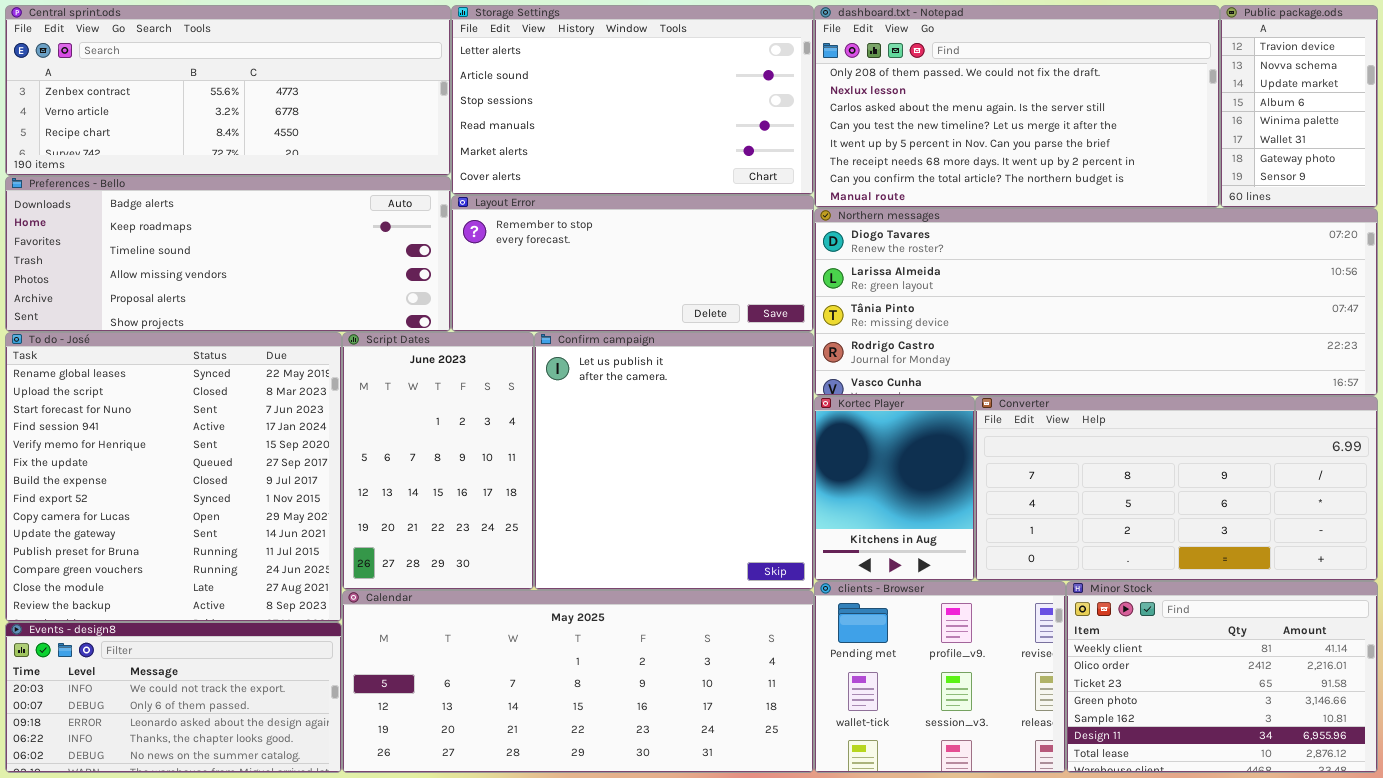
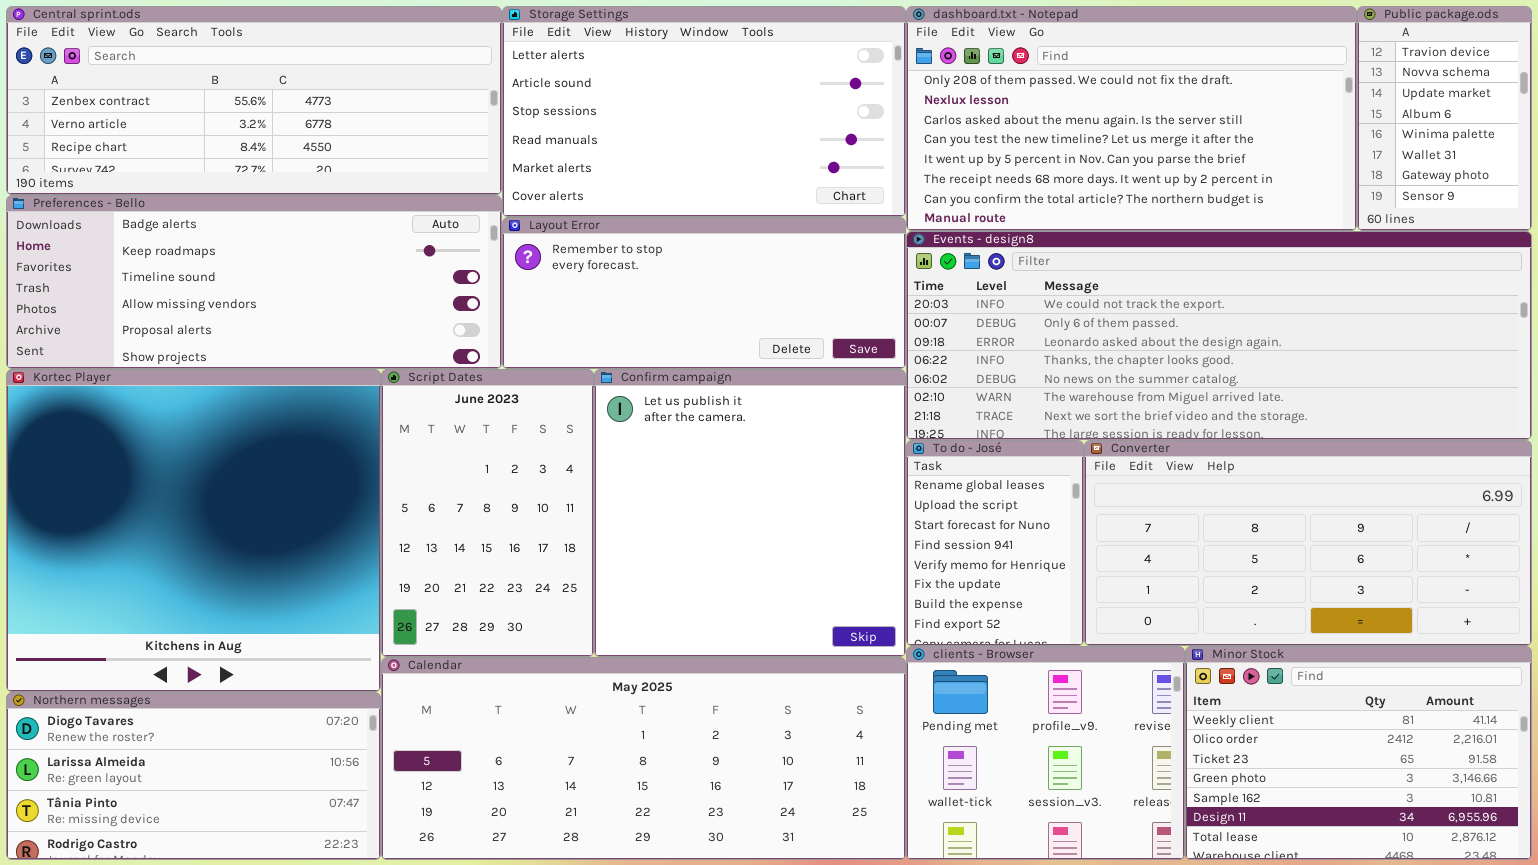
Northern messages: [814,208,1378,396] -> [6,692,381,860], moved, resized
To do - José: [5,332,342,622] -> [906,440,1084,646], moved, resized
Kortec Player: [814,396,975,581] -> [6,369,381,692], moved, resized
Events - design8: [5,622,342,773] -> [906,231,1532,440], moved, resized

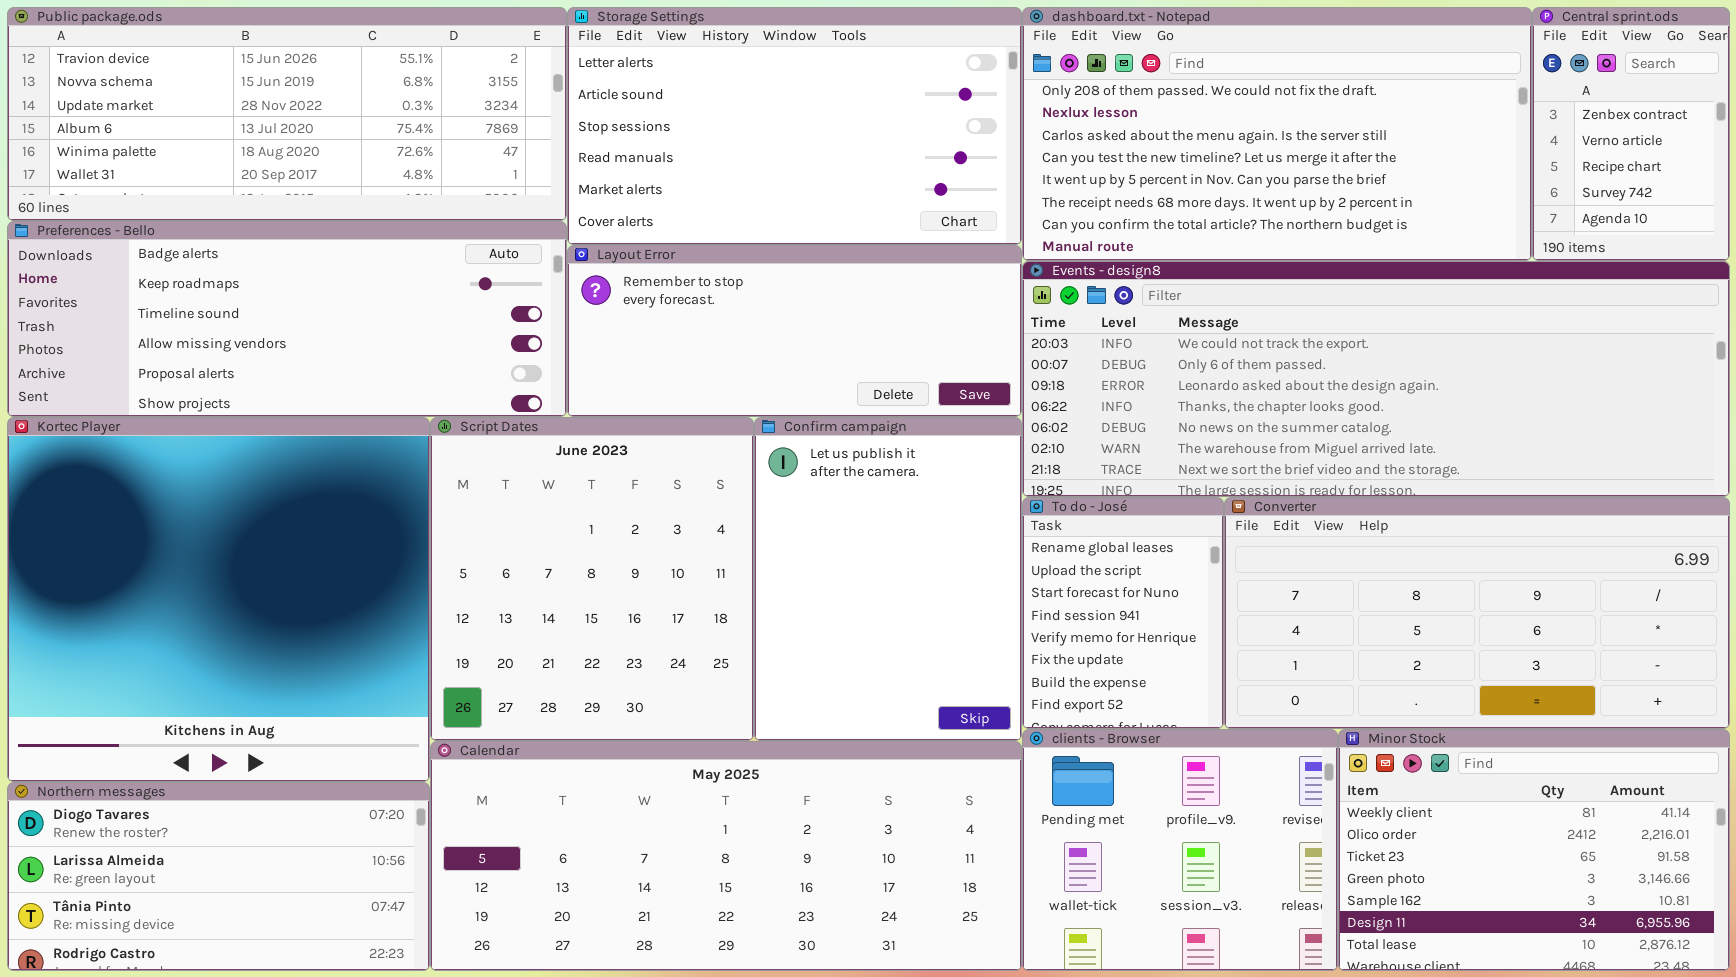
Central sprint.ods: [6,6,502,195] -> [1532,7,1730,261], moved, resized
Public package.ods: [1357,6,1532,231] -> [7,7,567,221], moved, resized
Script Dates: [381,369,594,657] -> [430,417,754,741], resized
Confirm campaign: [594,369,906,657] -> [754,417,1022,741], resized

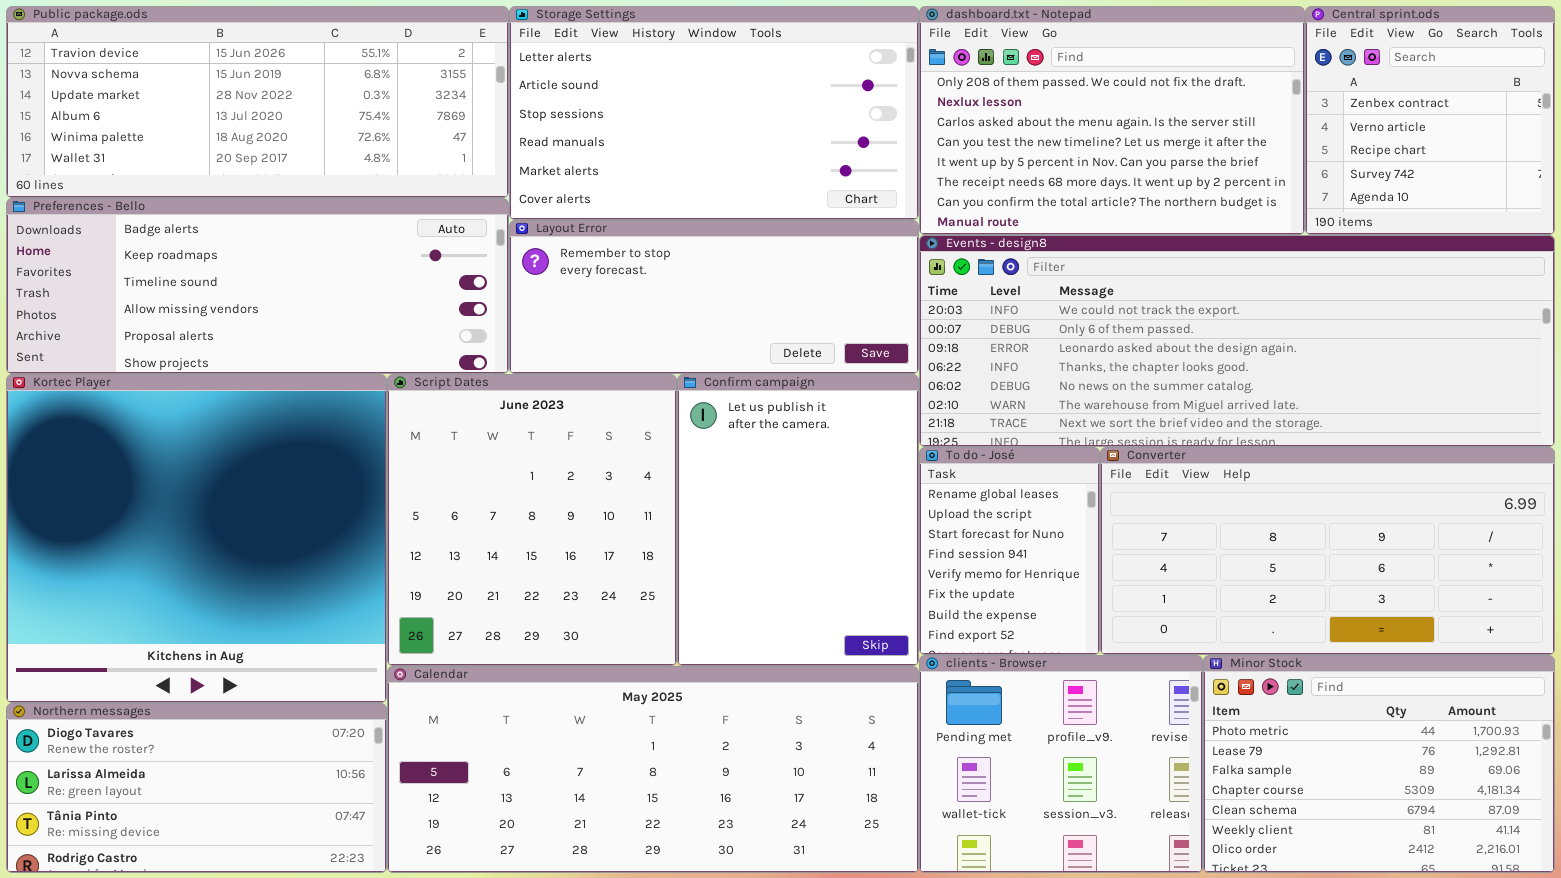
dashboard.txt - Notepad: [1022,7,1532,261] -> [919,6,1305,235], resized
Central sprint.ods: [1532,7,1730,261] -> [1305,6,1555,235], resized
Minor Stock: [1338,729,1730,971] -> [1203,655,1555,873], scrolled up 5 rows

